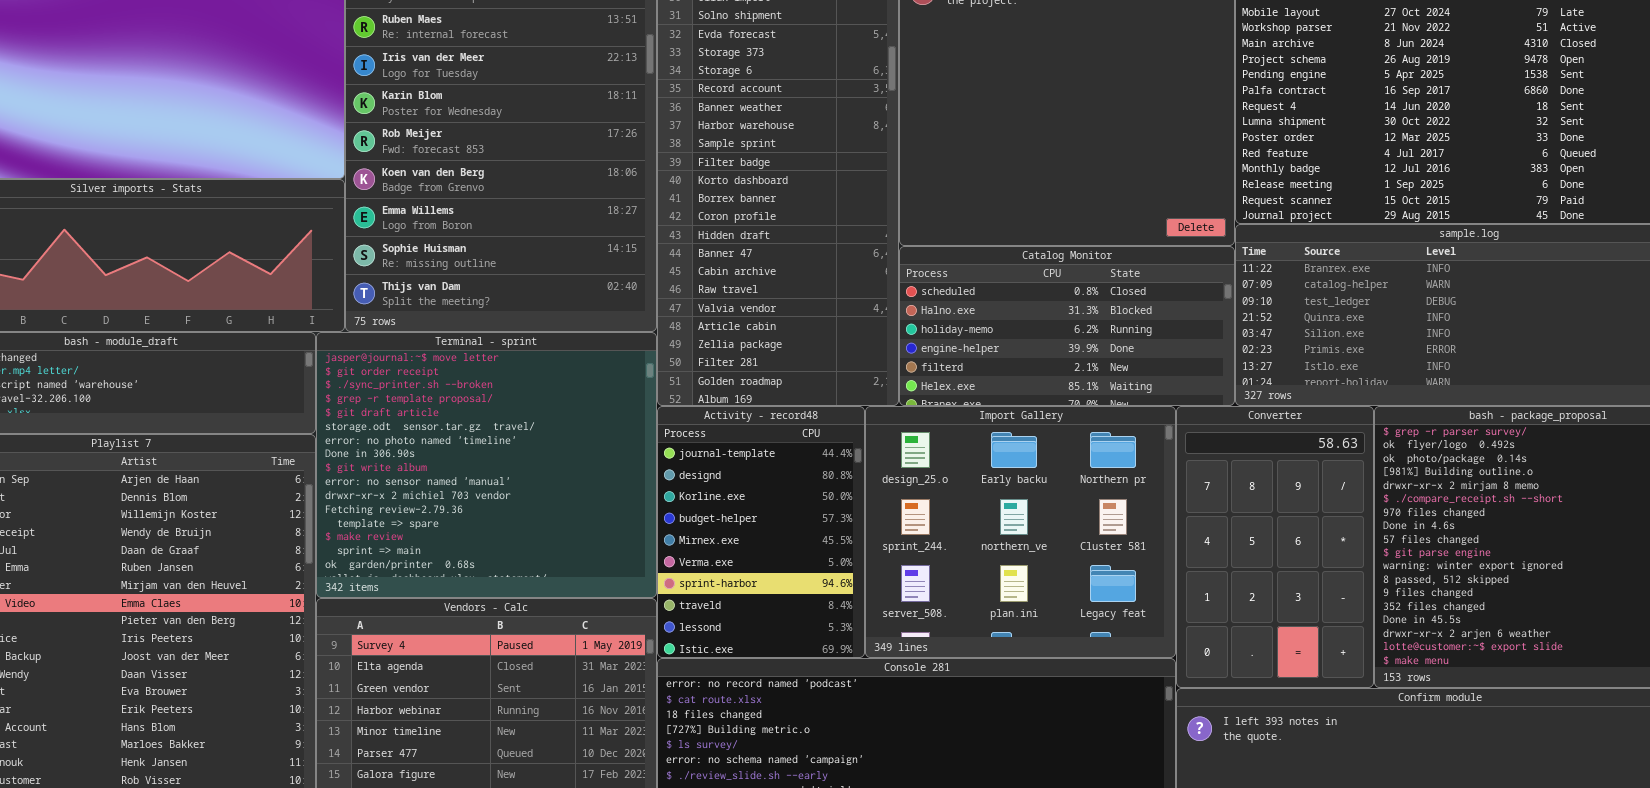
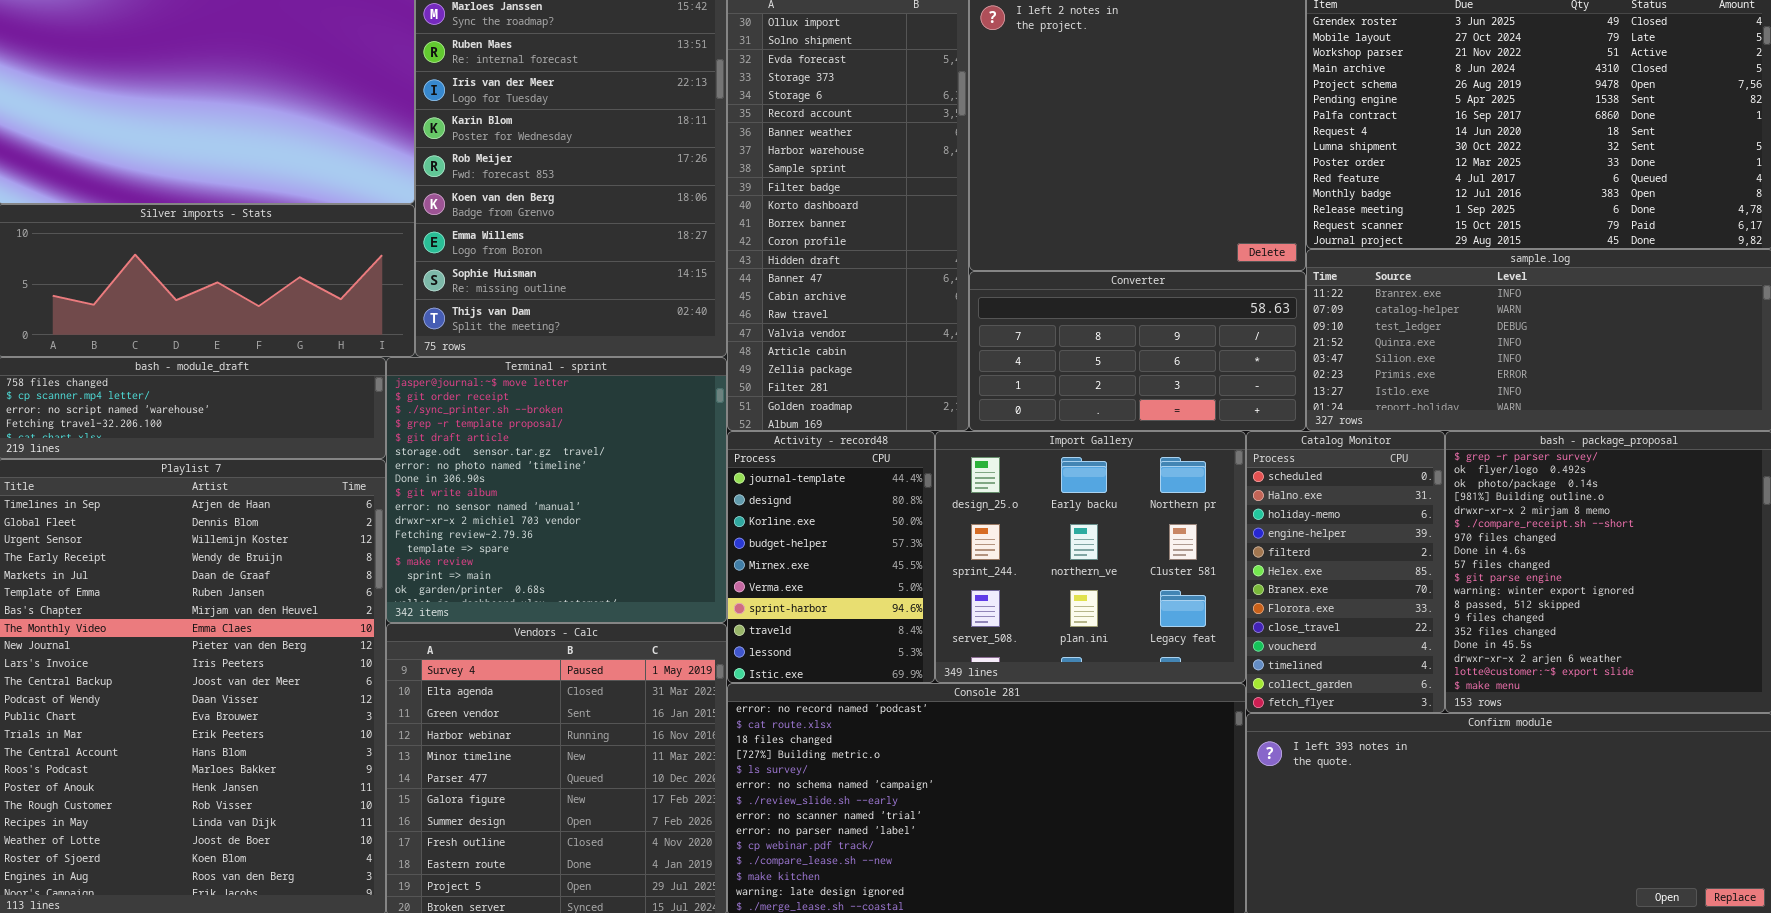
Catalog Monitor: [899,246,1235,406] -> [1246,431,1445,713], moved, resized
Converter: [1176,406,1374,688] -> [969,271,1306,431], moved, resized

